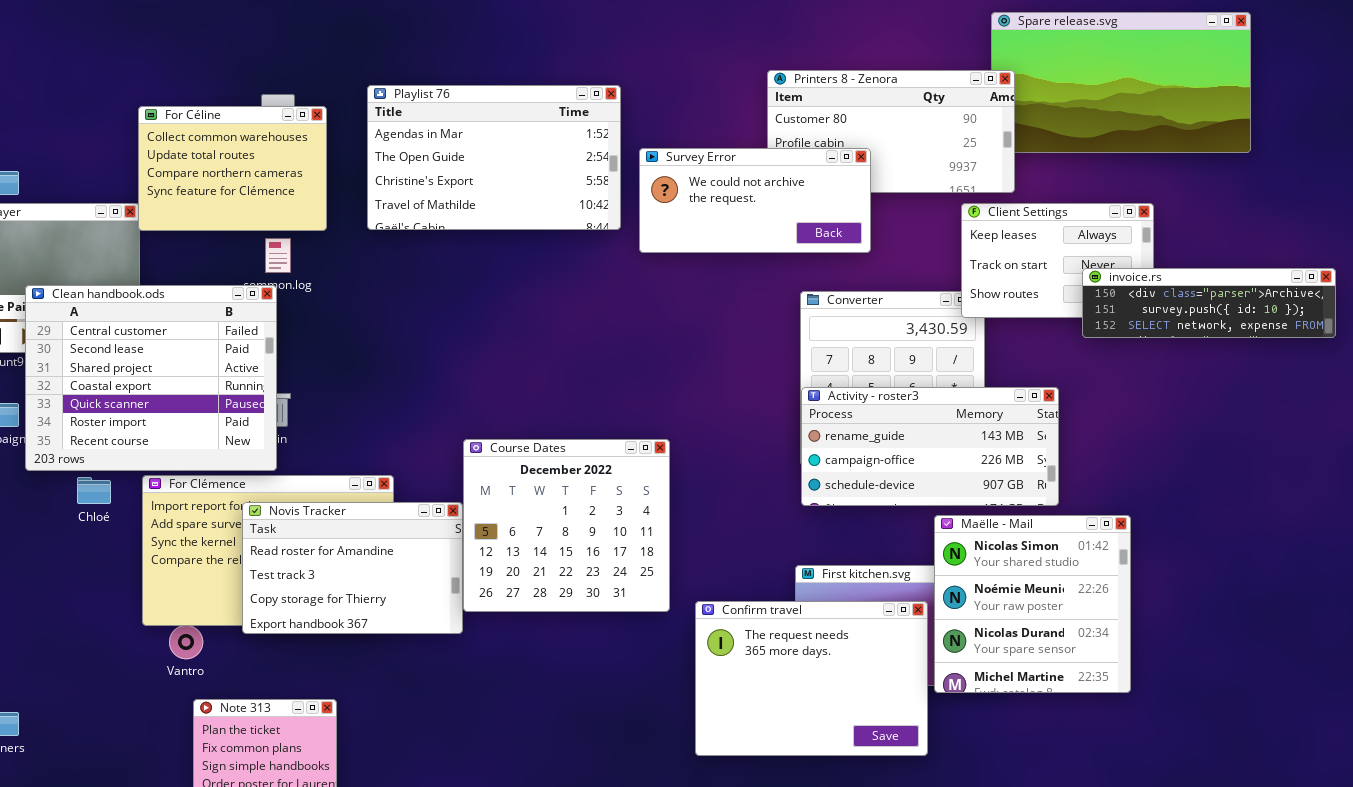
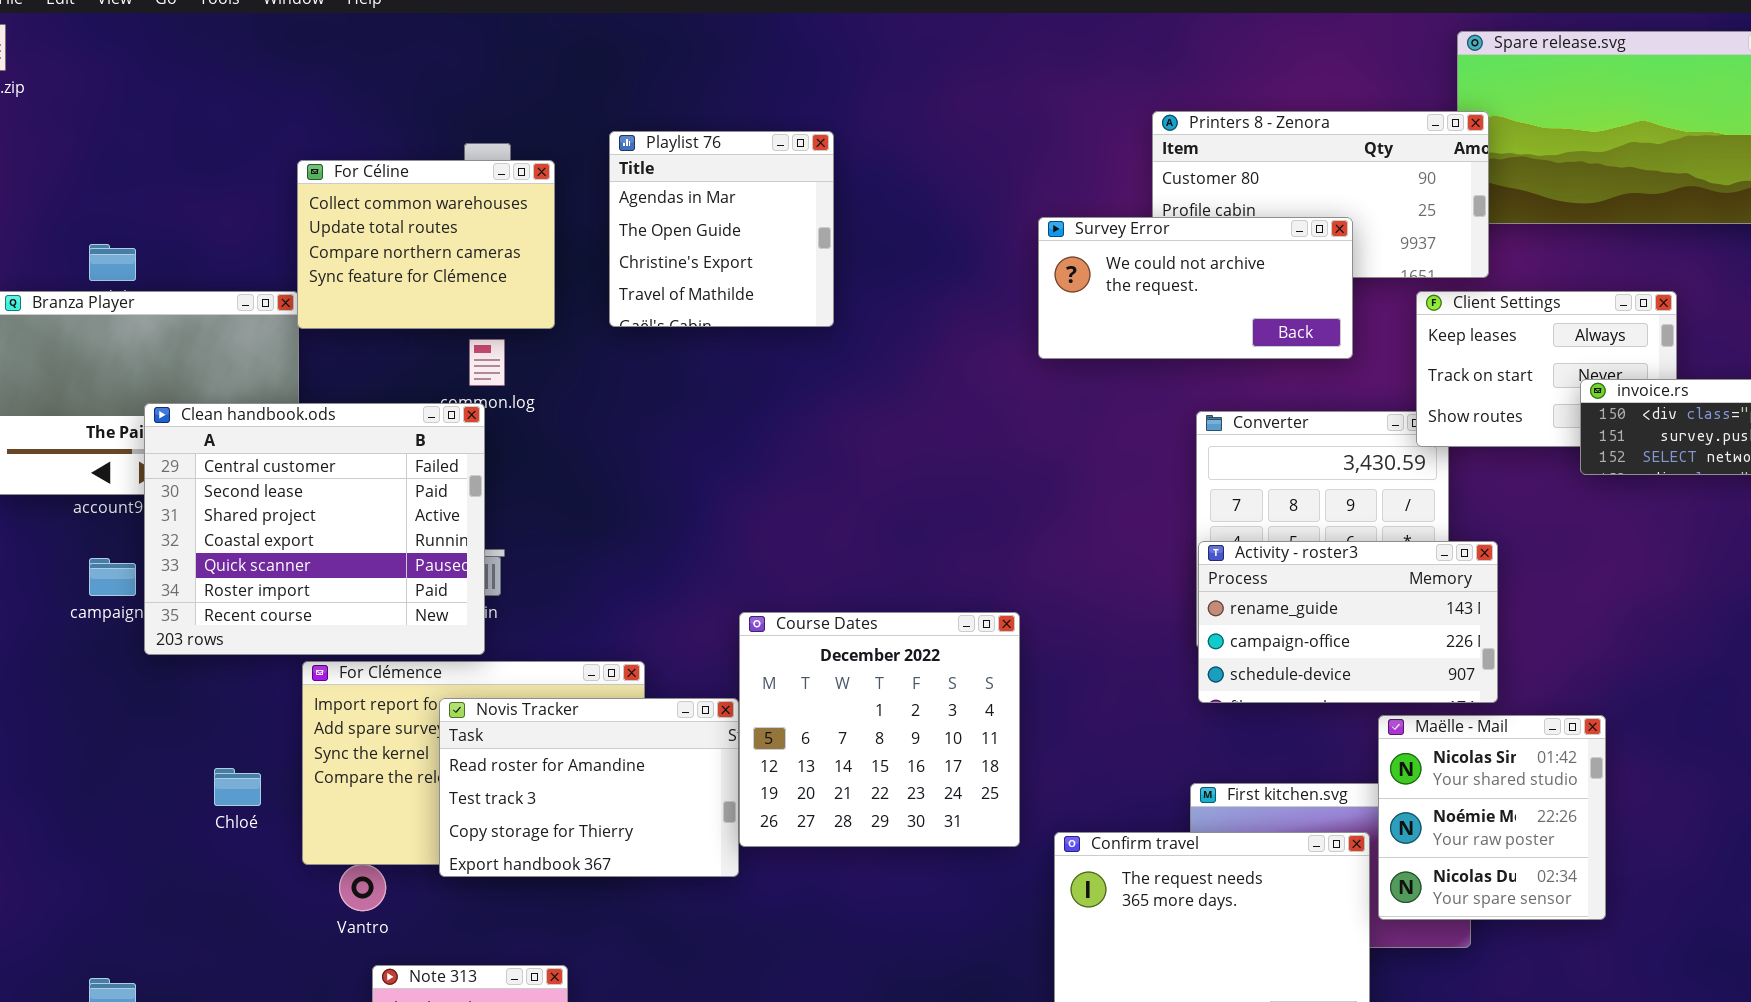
Playlist 76: [367,85,621,230] -> [609,131,834,327], resized
Survey Error: [639,148,871,253] -> [1038,217,1353,359], moved
Activity - roster3: [801,387,1059,506] -> [1198,541,1498,703], resized
Chloé: [77,477,111,504] -> [214,768,261,806], moved
Maëlle - Mail: [934,515,1131,693] -> [1378,715,1606,920], resized

